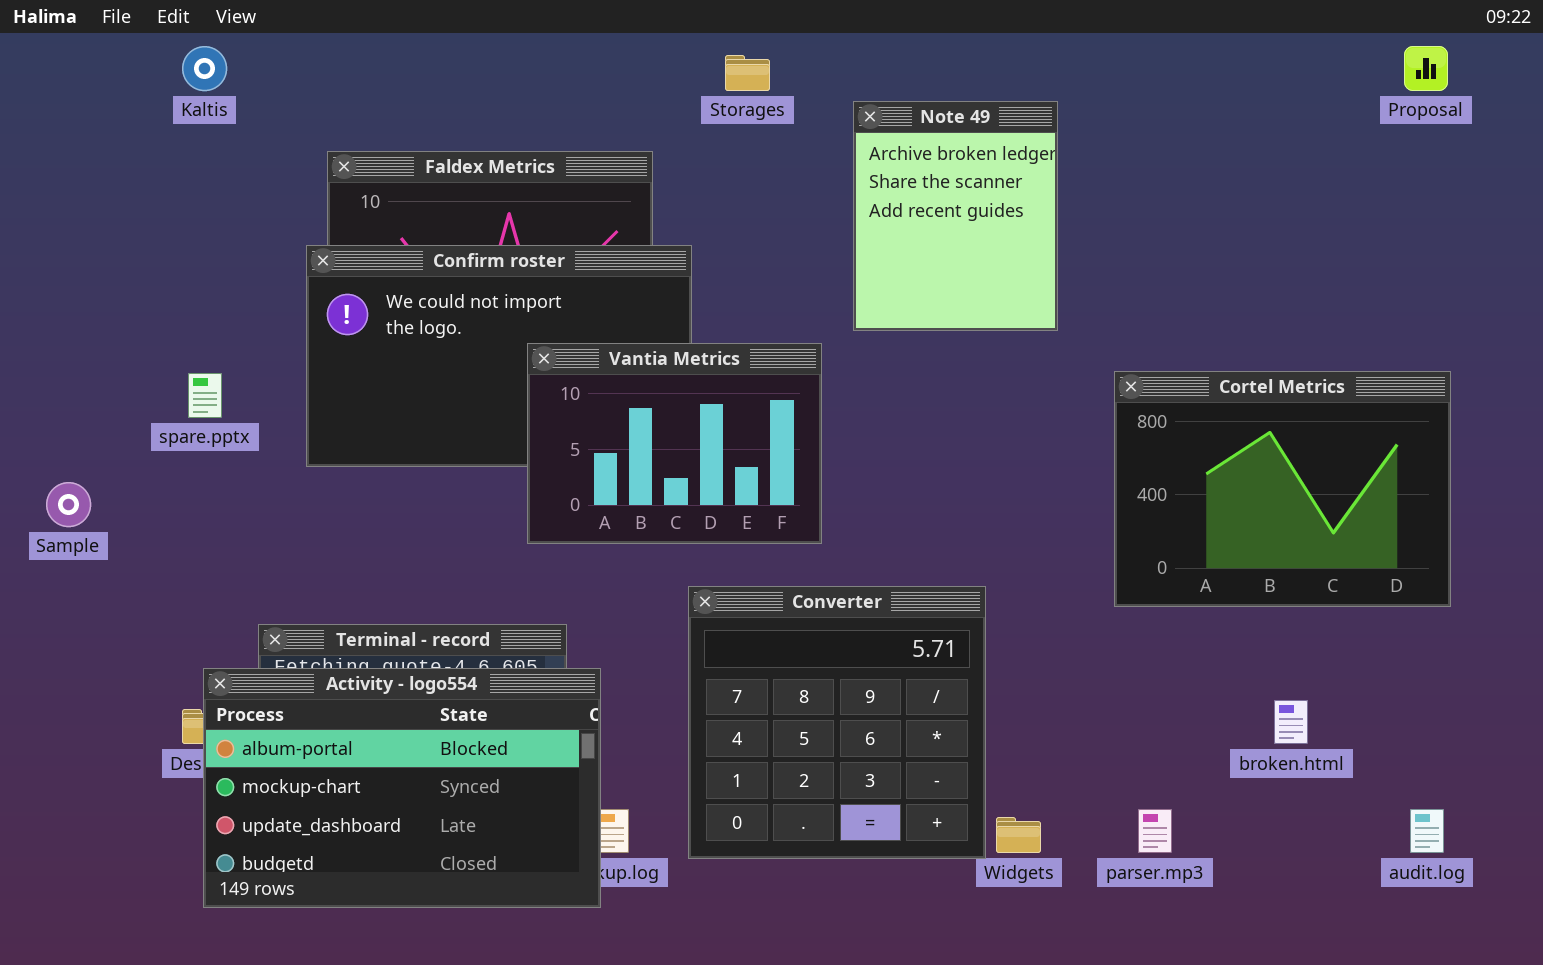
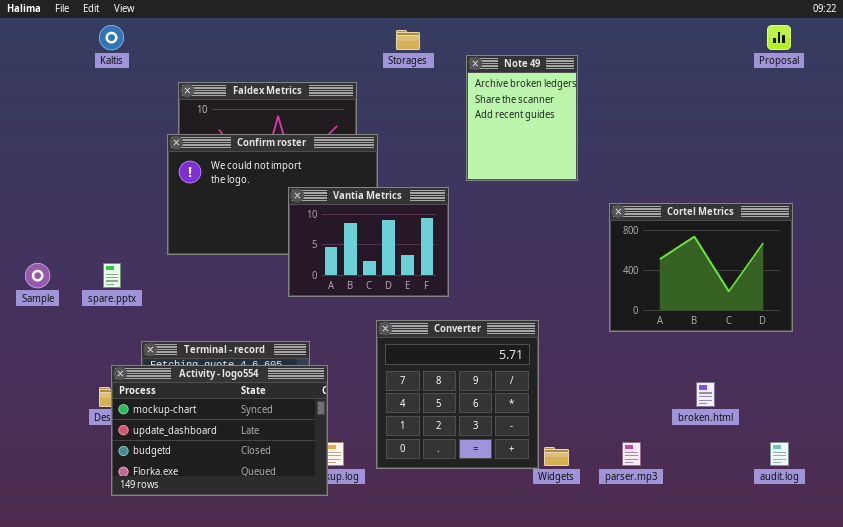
spare.pptx: [188,373,222,418] -> [103,263,121,288], moved
Activity - logo554: [203,668,601,908] -> [111,365,328,496], scrolled down 1 row

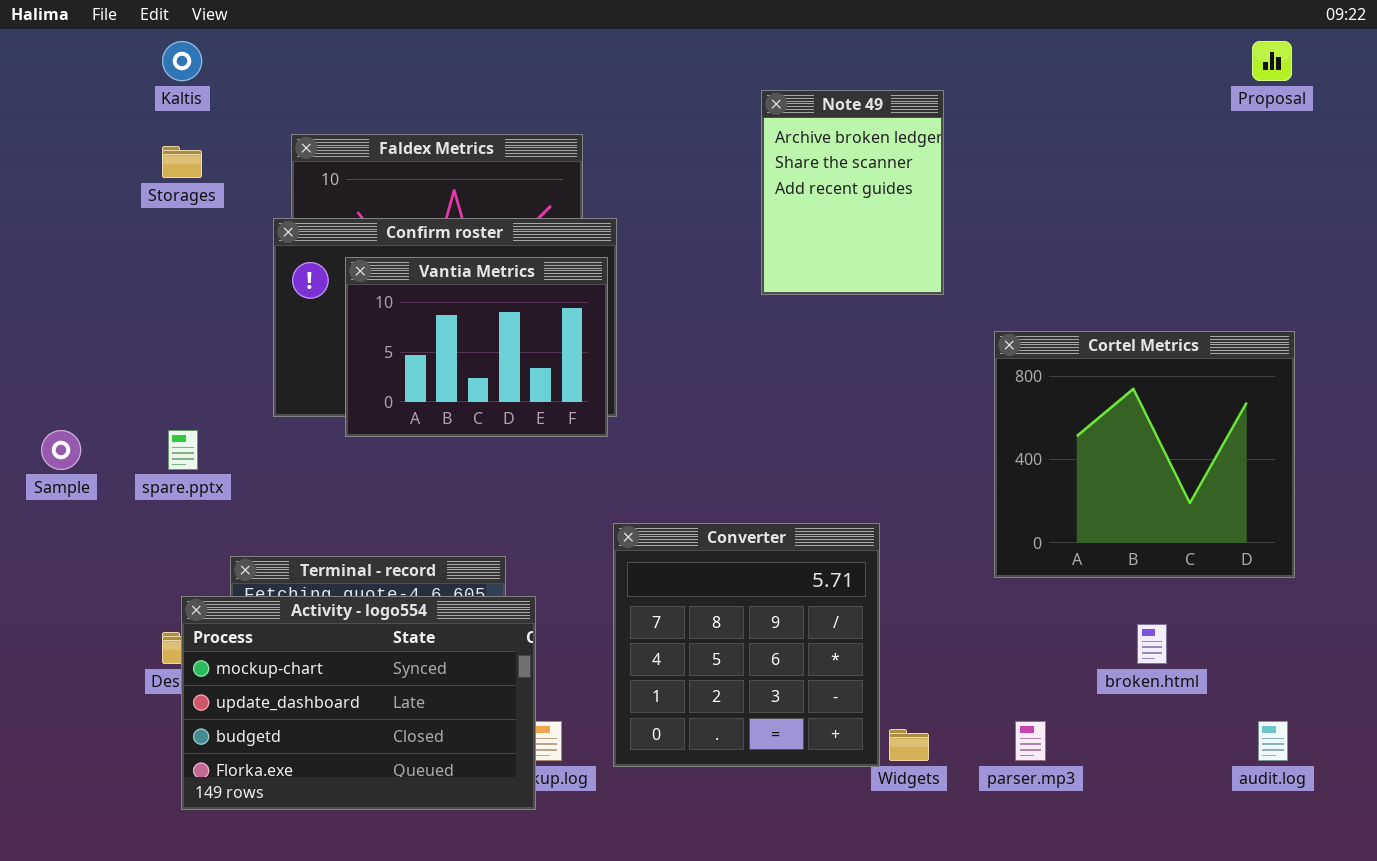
Storages: [396,30,420,50] -> [162,146,202,178], moved
Vantia Metrics: [288,187,449,297] -> [345,257,608,437], moved
Cortel Metrics: [609,203,793,332] -> [994,331,1295,578], resized

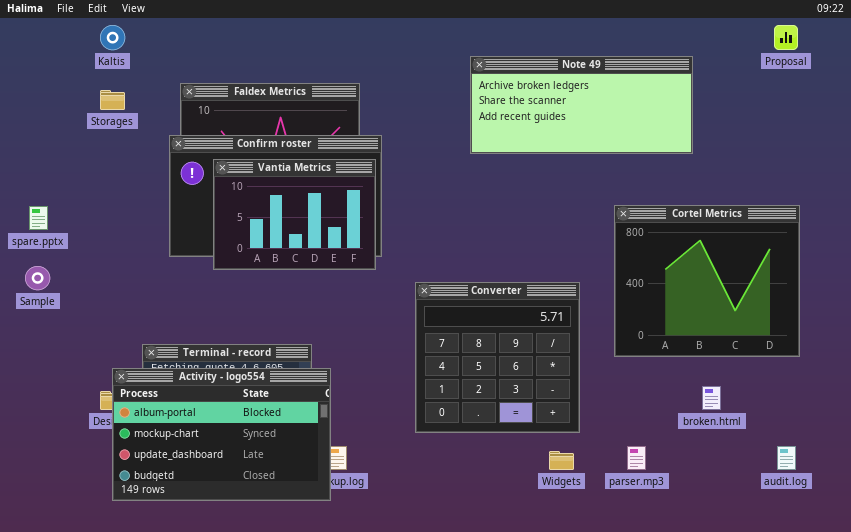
Note 49: [761,90,944,295] -> [470,56,693,154], resized
spare.pptx: [168,430,198,470] -> [29,206,48,230], moved
Converter: [613,523,880,767] -> [415,282,580,433], moved
Activity - logo554: [181,596,536,810] -> [112,368,331,501], scrolled up 1 row

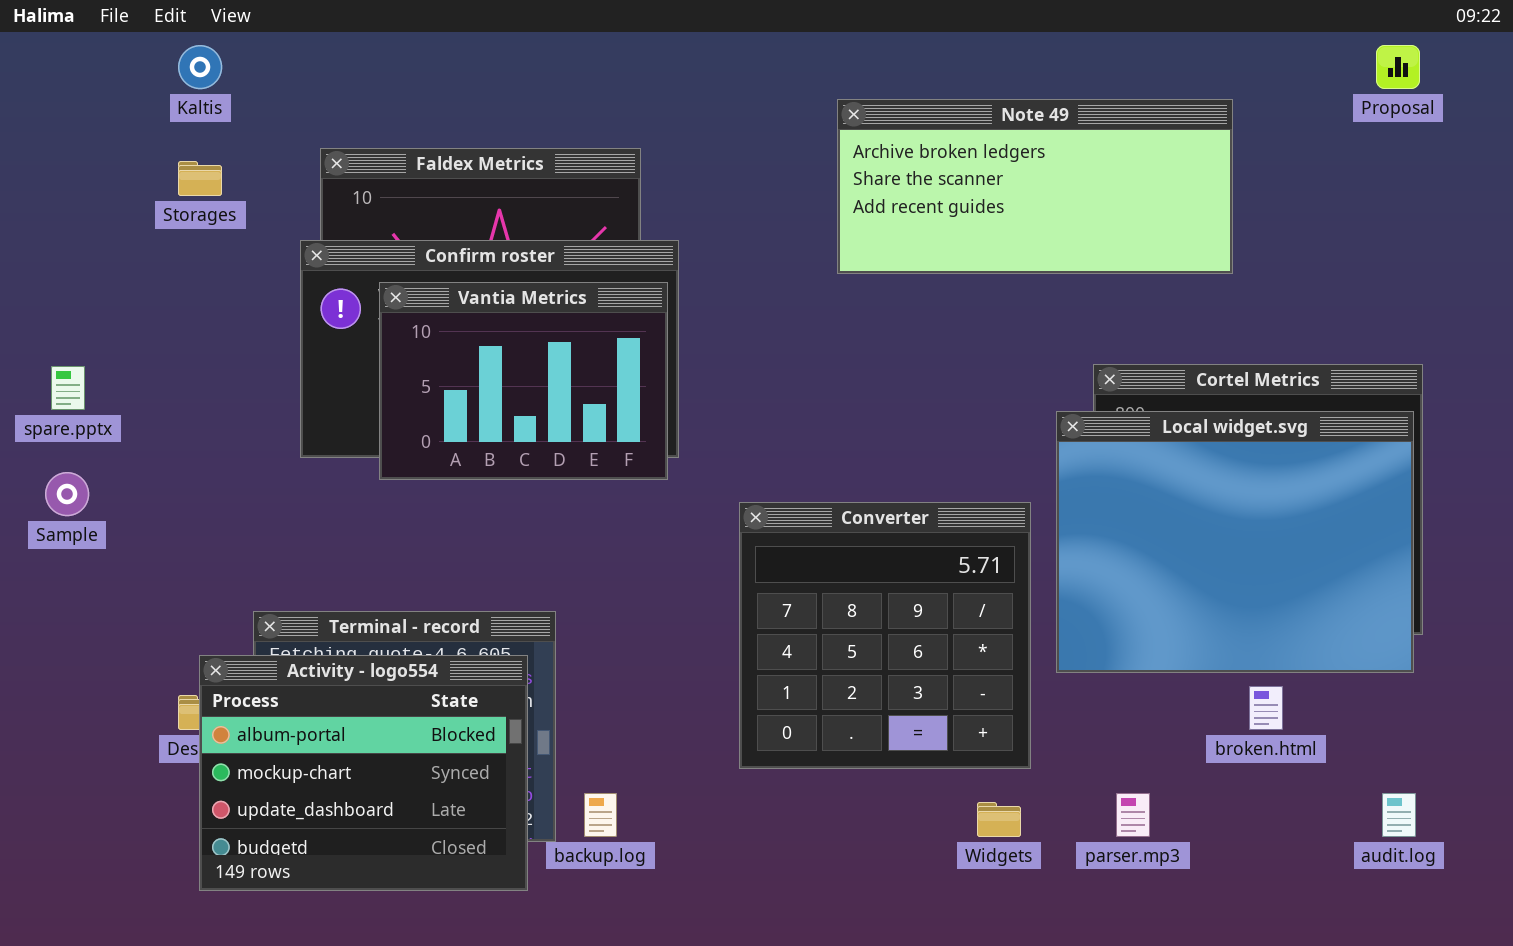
Local widget.svg: none -> [1056,411,1414,673], opened
Activity - logo554: [112,368,331,501] -> [199,655,528,891], resized

